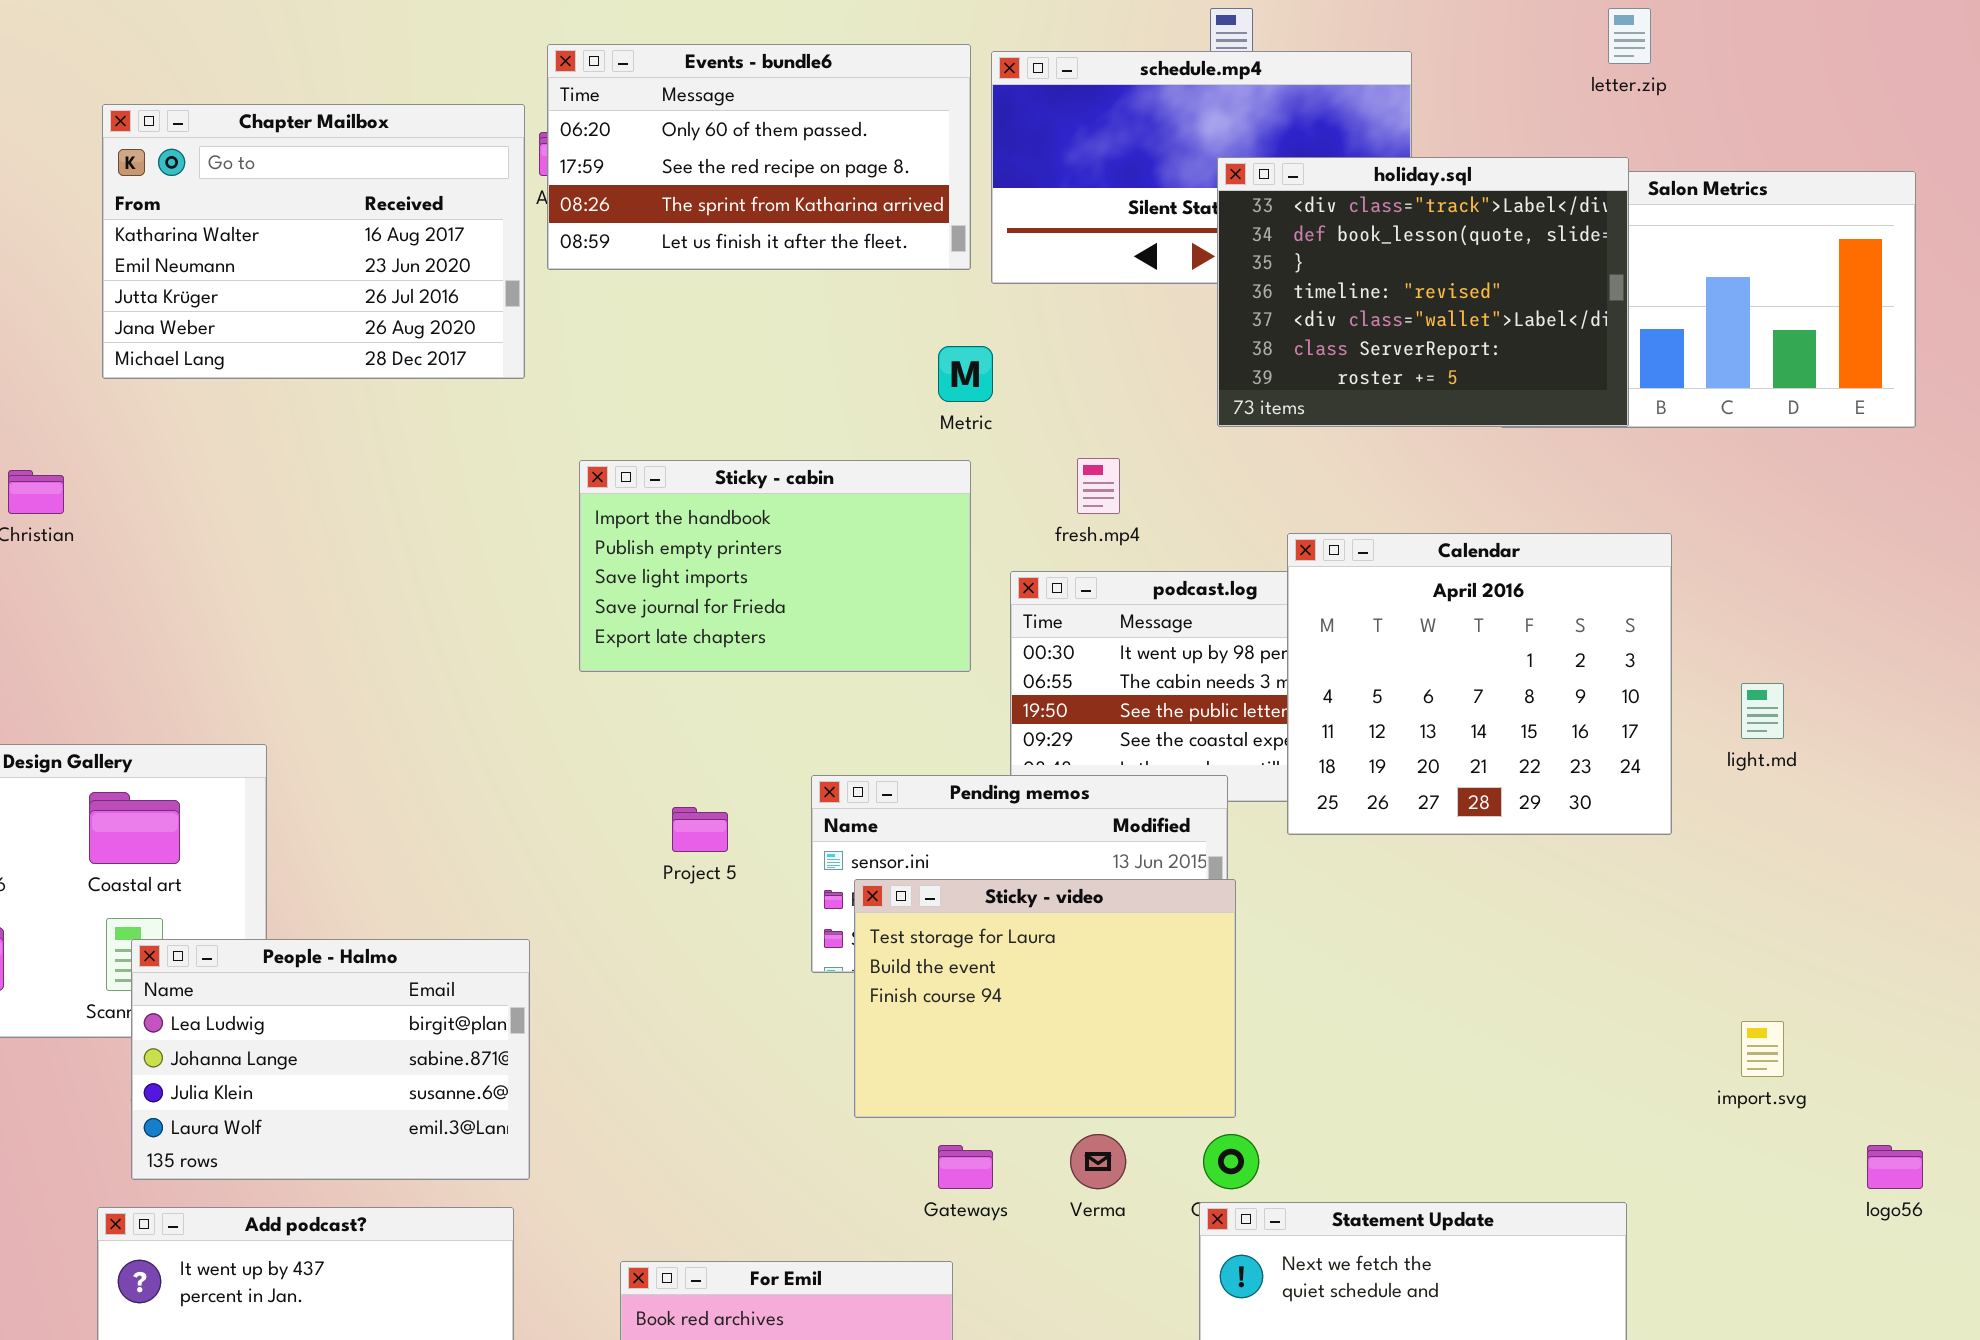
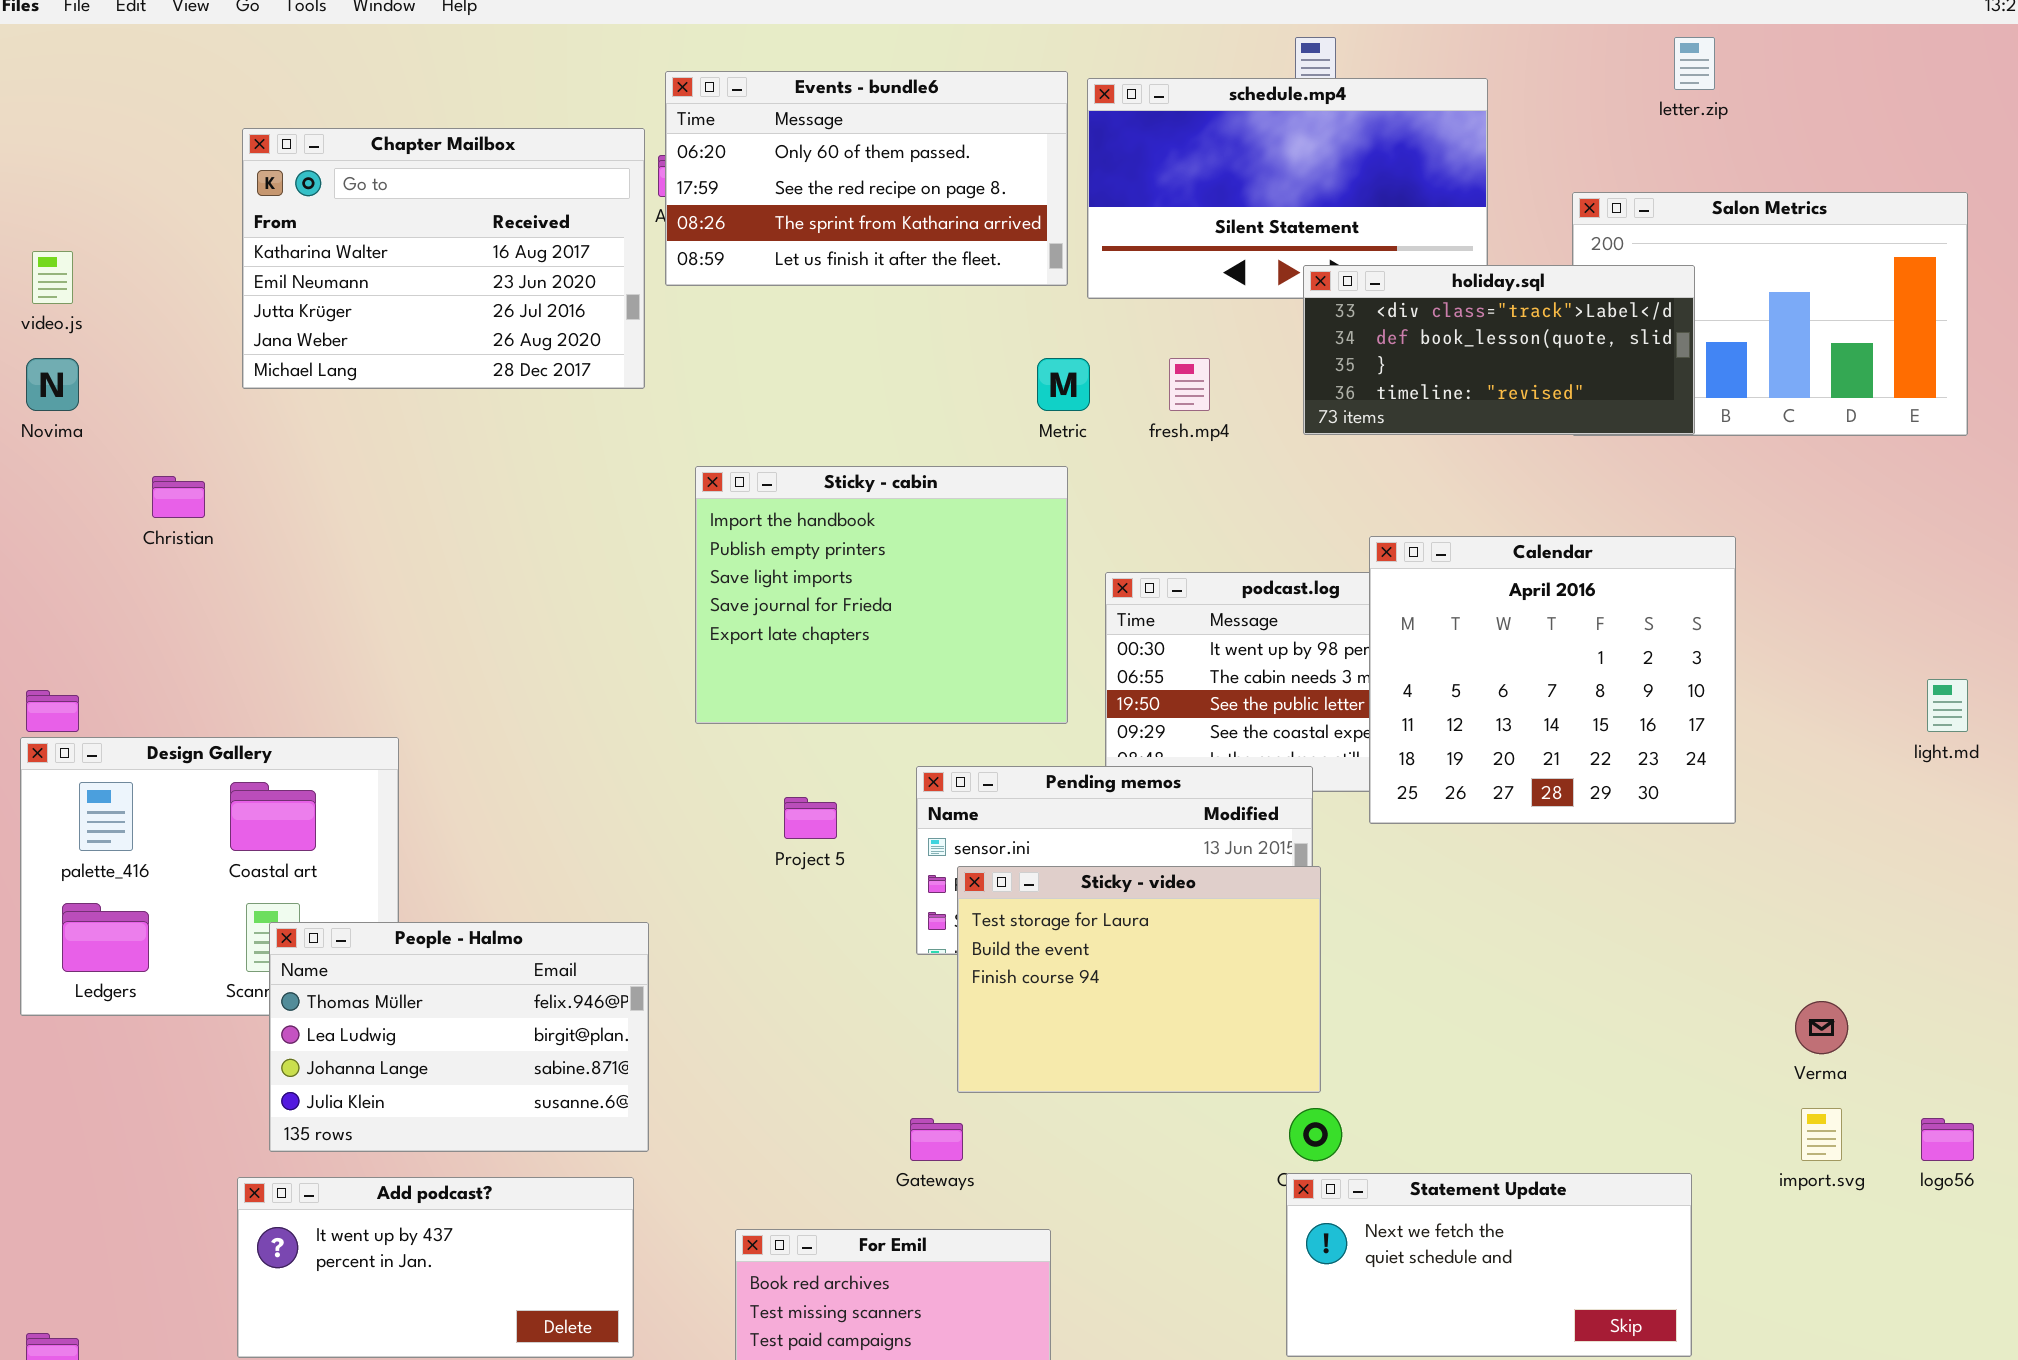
holiday.sql: [1217,157,1629,427] -> [1303,265,1695,435], resized
fresh.mp4: [1077,458,1120,514] -> [1169,358,1210,411], moved
Sticky - cabin: [579,460,971,672] -> [695,466,1068,724], resized
light.md: [1741,683,1784,739] -> [1927,679,1968,732], moved
People - Halmo: [131,939,530,1180] -> [269,922,649,1152], scrolled up 1 row
import.svg: [1741,1021,1784,1077] -> [1801,1108,1842,1161], moved
Verma: [1070,1134,1126,1189] -> [1795,1001,1848,1054], moved
Gateways: [938,1145,993,1189] -> [910,1118,963,1161], moved

